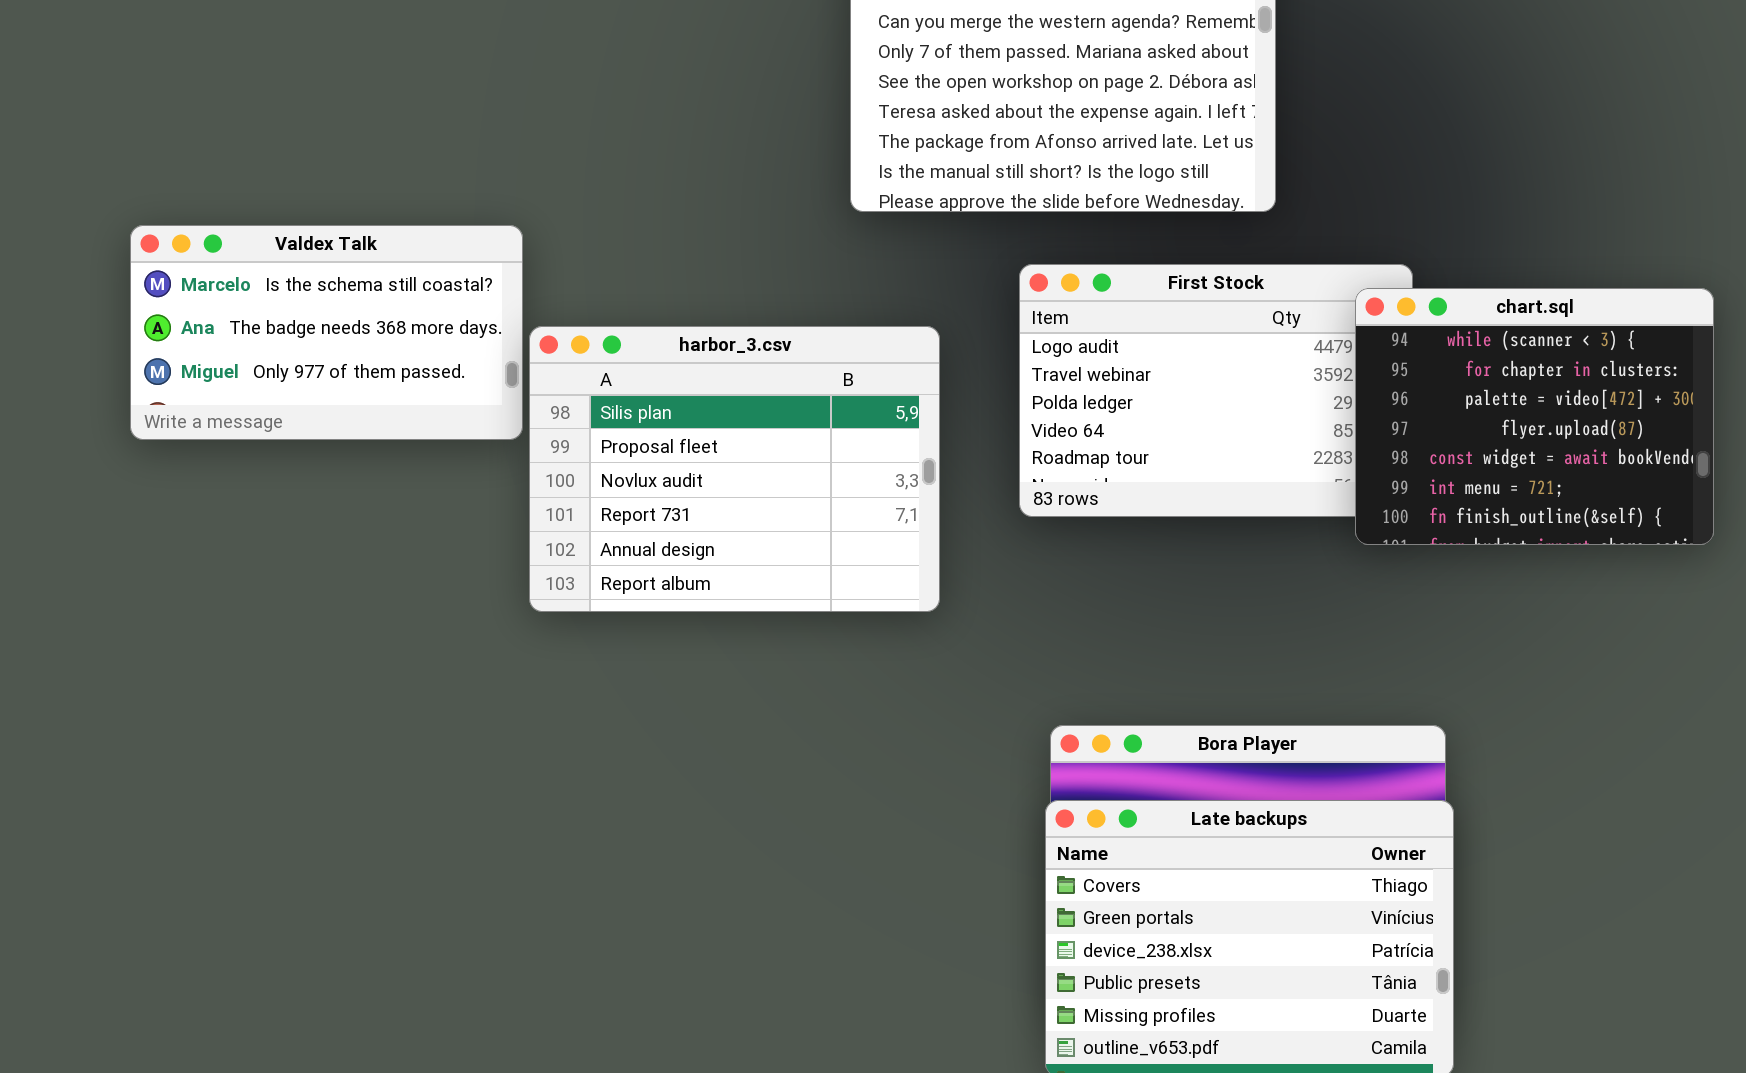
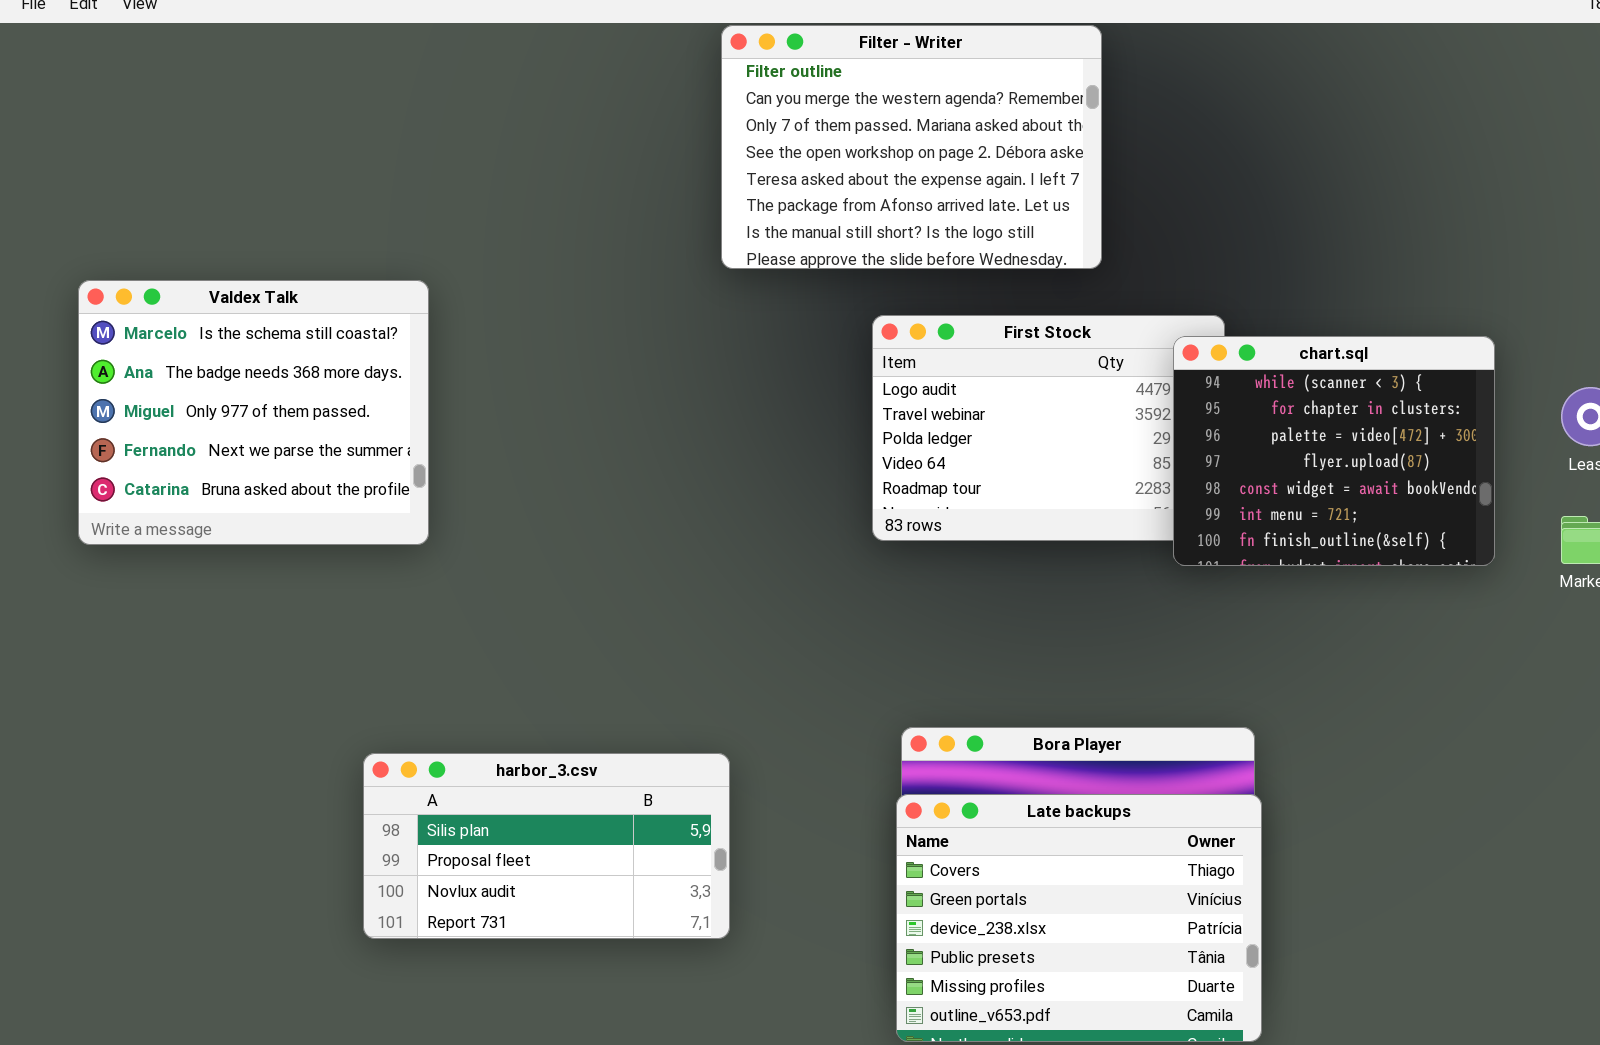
Valdex Talk: [130,225,523,440] -> [78,280,429,545], resized
harbor_3.csv: [529,326,940,612] -> [363,753,730,939], moved, resized

